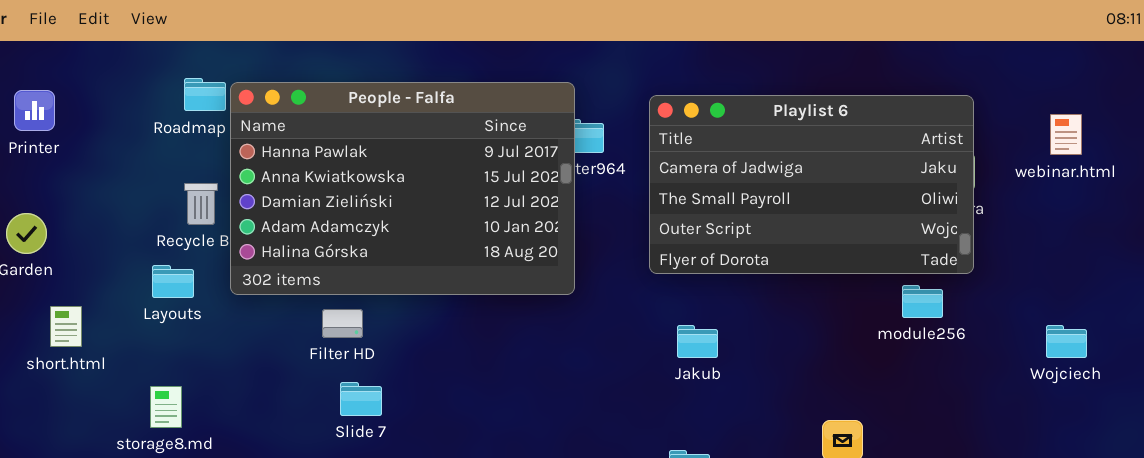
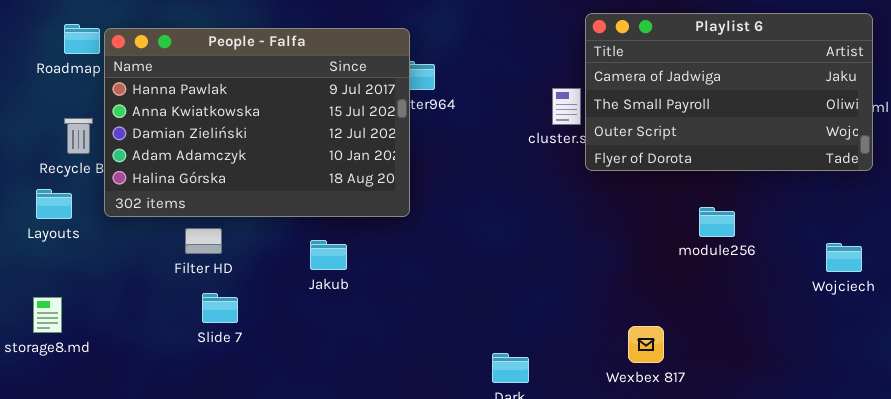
Playlist 6: [649,95,974,274] -> [585,13,873,171], moved
Jakub: [677,325,718,358] -> [310,240,347,270], moved

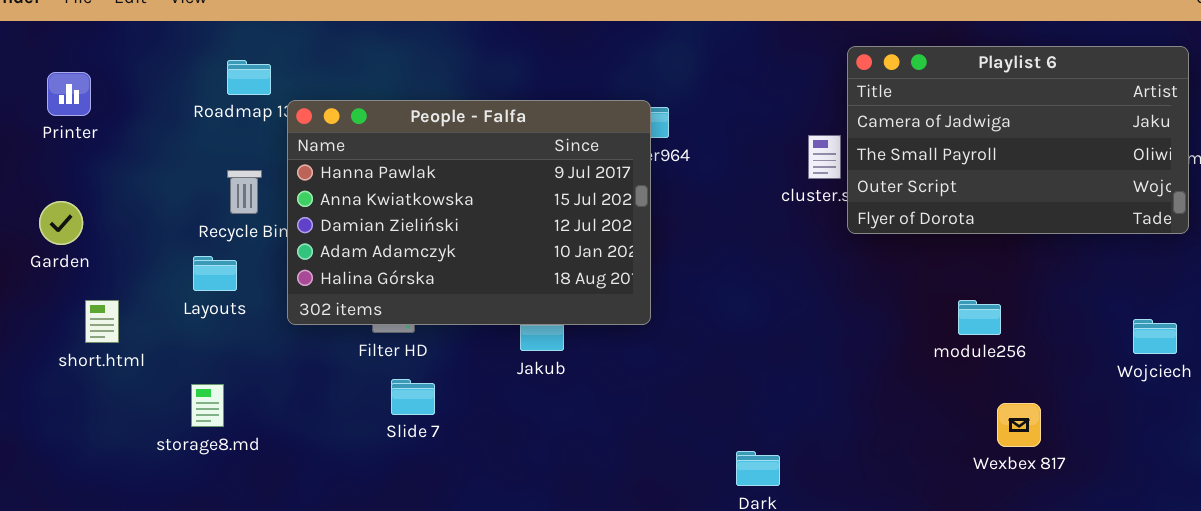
People - Falfa: [104,28,410,217] -> [287,100,651,325], moved
module256: [699,207,735,237] -> [958,300,1001,335], moved
Wexbex 817: [628,326,664,363] -> [997,403,1041,447], moved

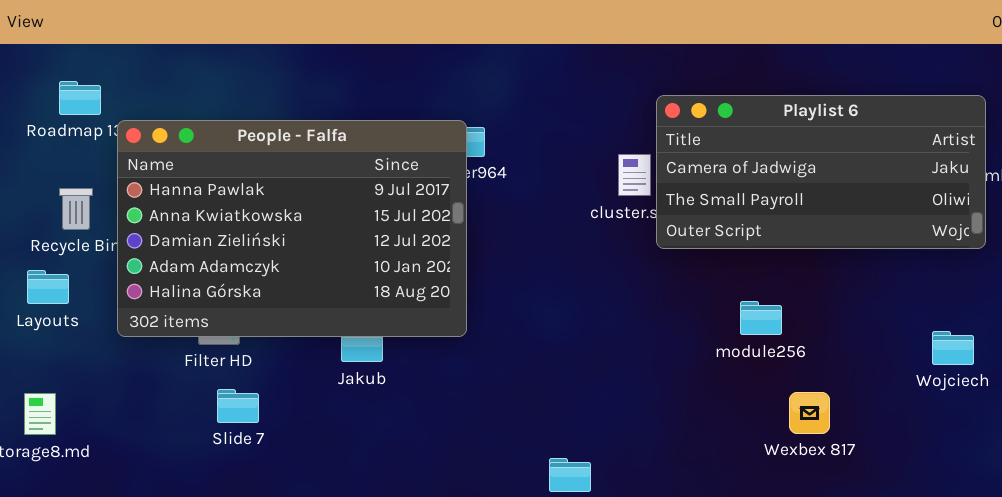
Playlist 6: [847,46,1189,234] -> [656,95,986,249], resized
module256: [958,300,1001,335] -> [740,301,782,335], moved
Wexbex 817: [997,403,1041,447] -> [789,392,830,434], moved

